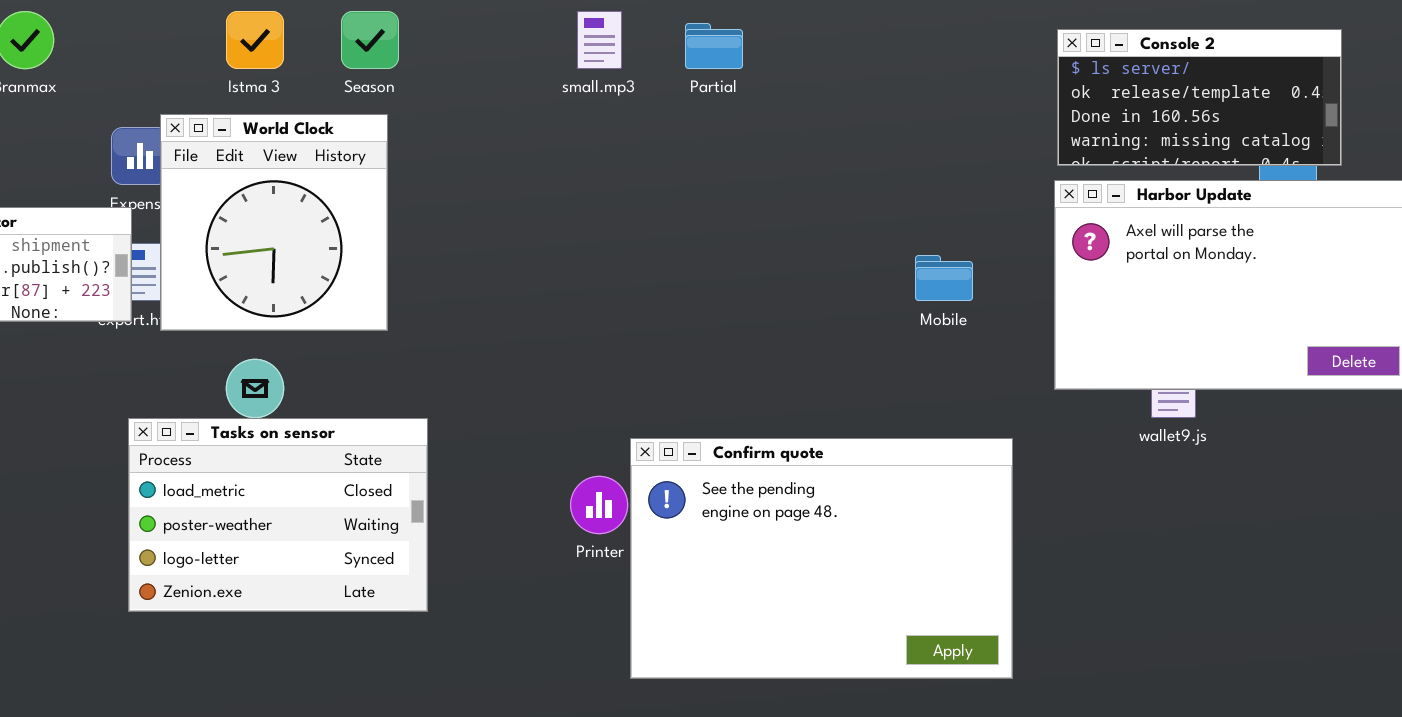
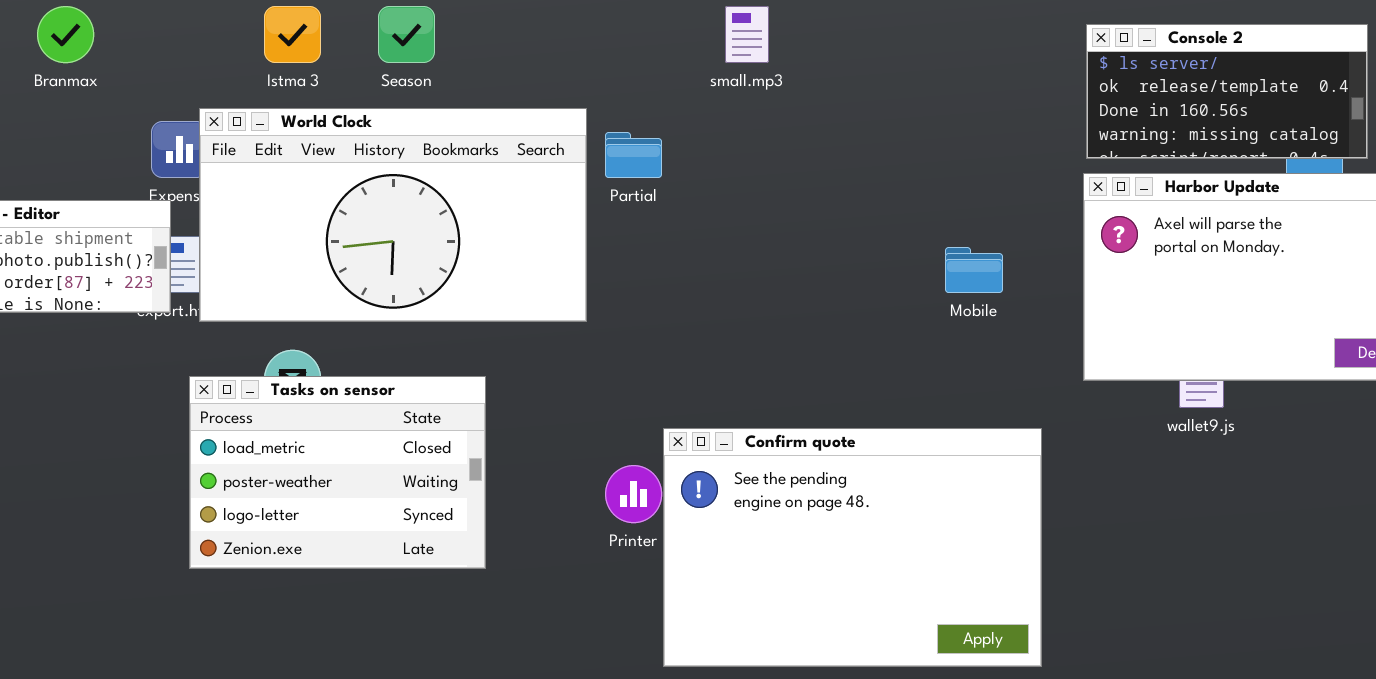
small.mp3: [577,11,622,69] -> [725,6,769,63], moved
Partial: [685,23,743,69] -> [605,132,662,178], moved
World Clock: [160,114,388,331] -> [199,108,587,322], resized
Tasks on sensor: [128,418,428,612] -> [189,376,486,569], moved

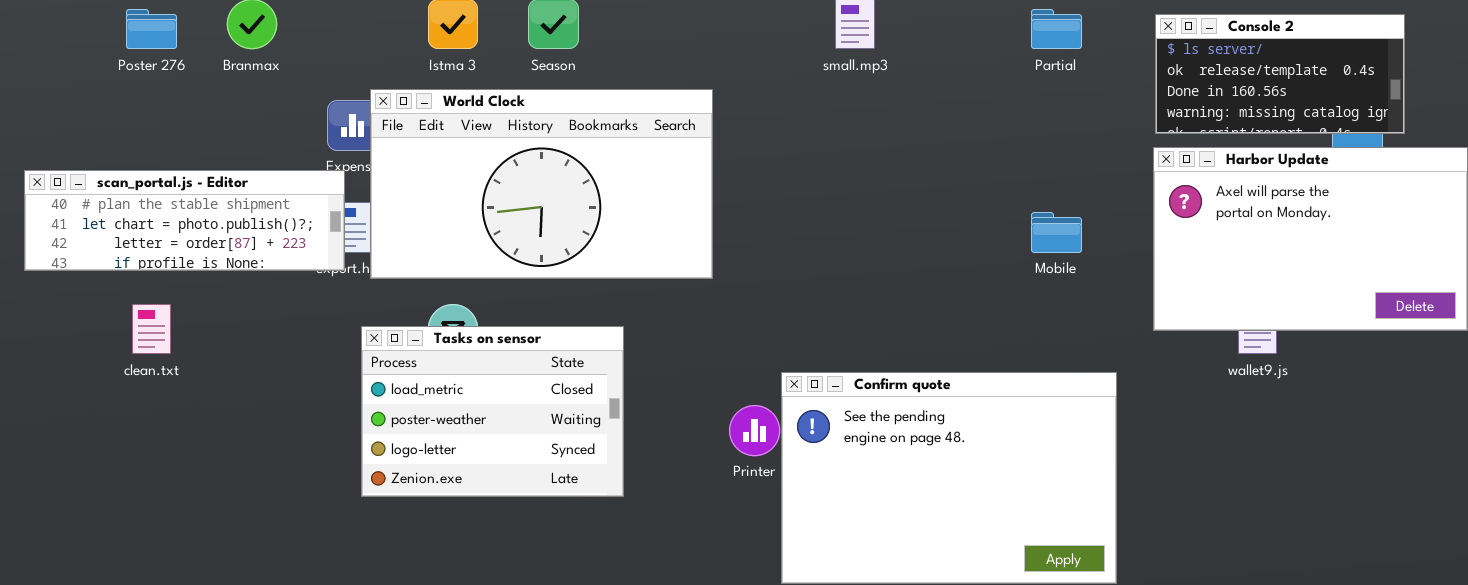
Partial: [605,132,662,178] -> [1031,9,1082,49], moved

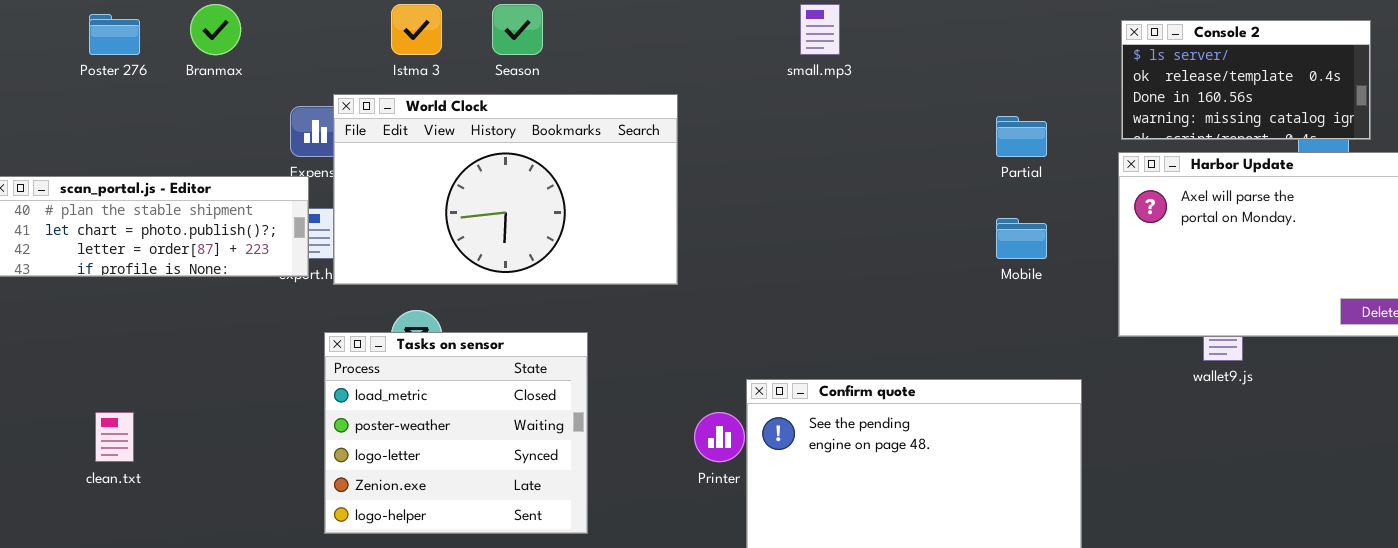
Partial: [1031,9,1082,49] -> [996,116,1047,157], moved
clean.txt: [132,304,171,354] -> [95,412,134,462], moved
Tasks on sensor: [361,326,624,497] -> [324,332,588,534], resized

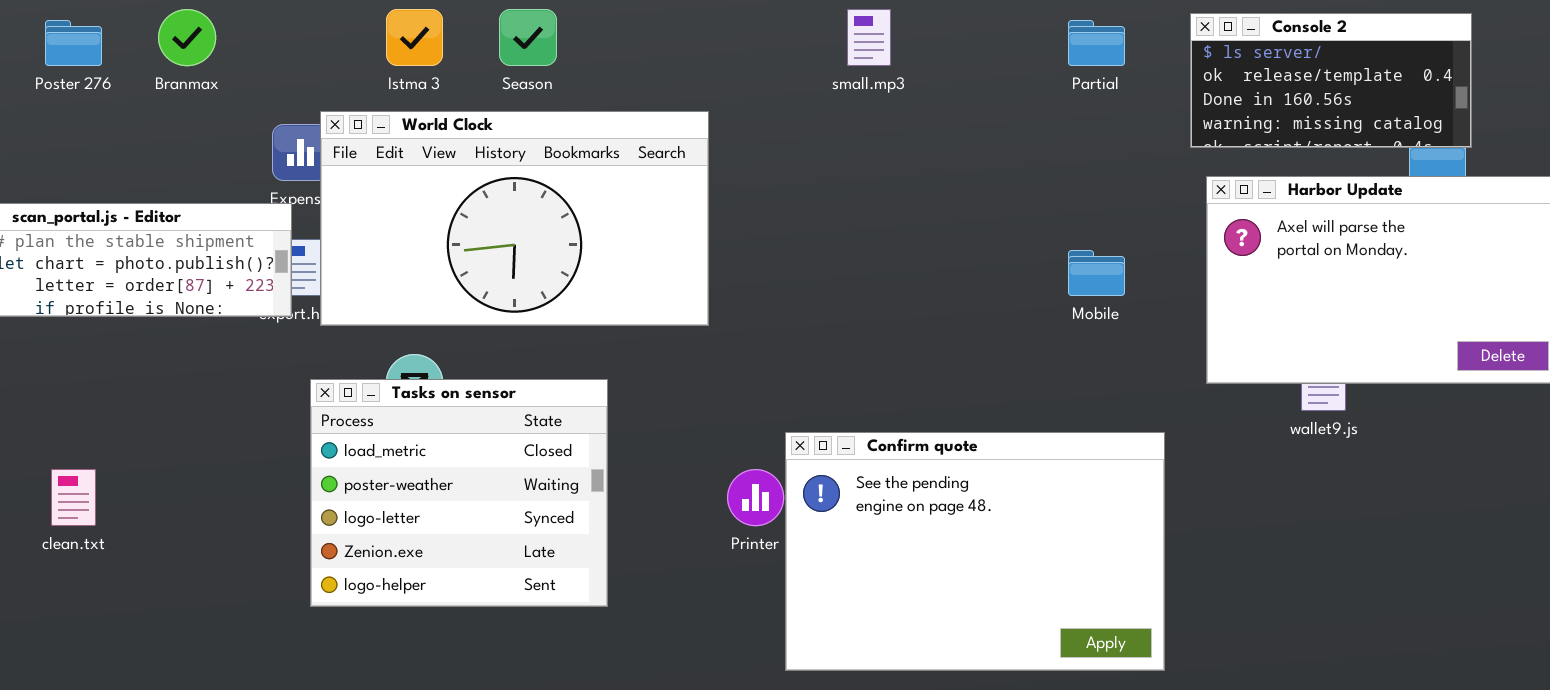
Console 2: [1121,20,1371,140] -> [1190,13,1472,148], moved
Partial: [996,116,1047,157] -> [1068,20,1125,66], moved

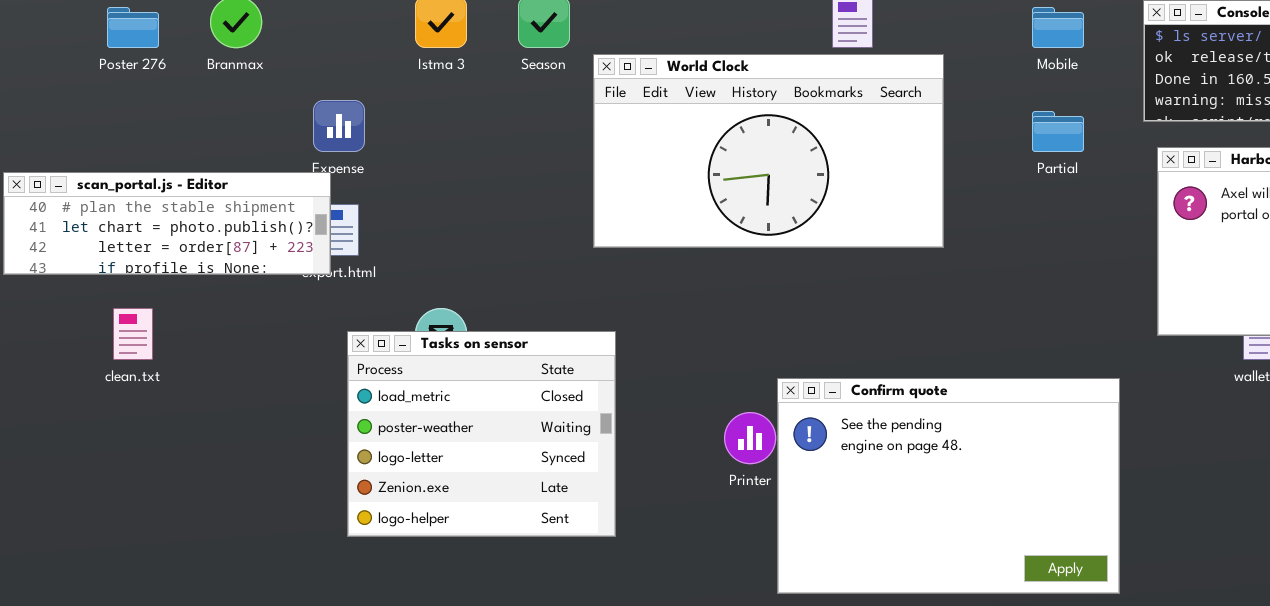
Partial: [1068,20,1125,66] -> [1032,111,1084,152], moved
World Clock: [320,111,709,326] -> [593,54,944,248], moved
Mobile: [1068,250,1125,296] -> [1032,7,1084,48], moved
clean.txt: [51,469,96,526] -> [113,308,153,360], moved

